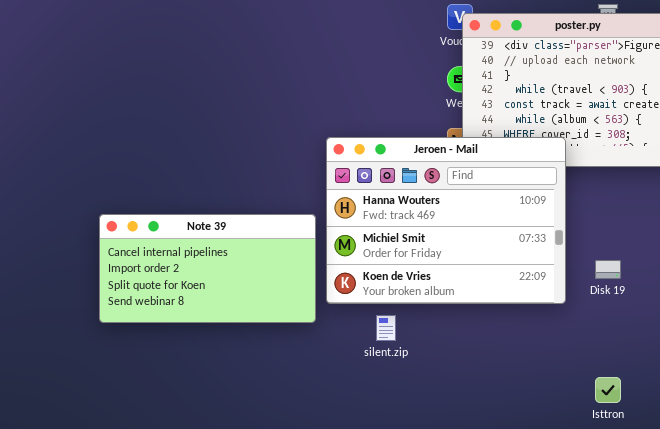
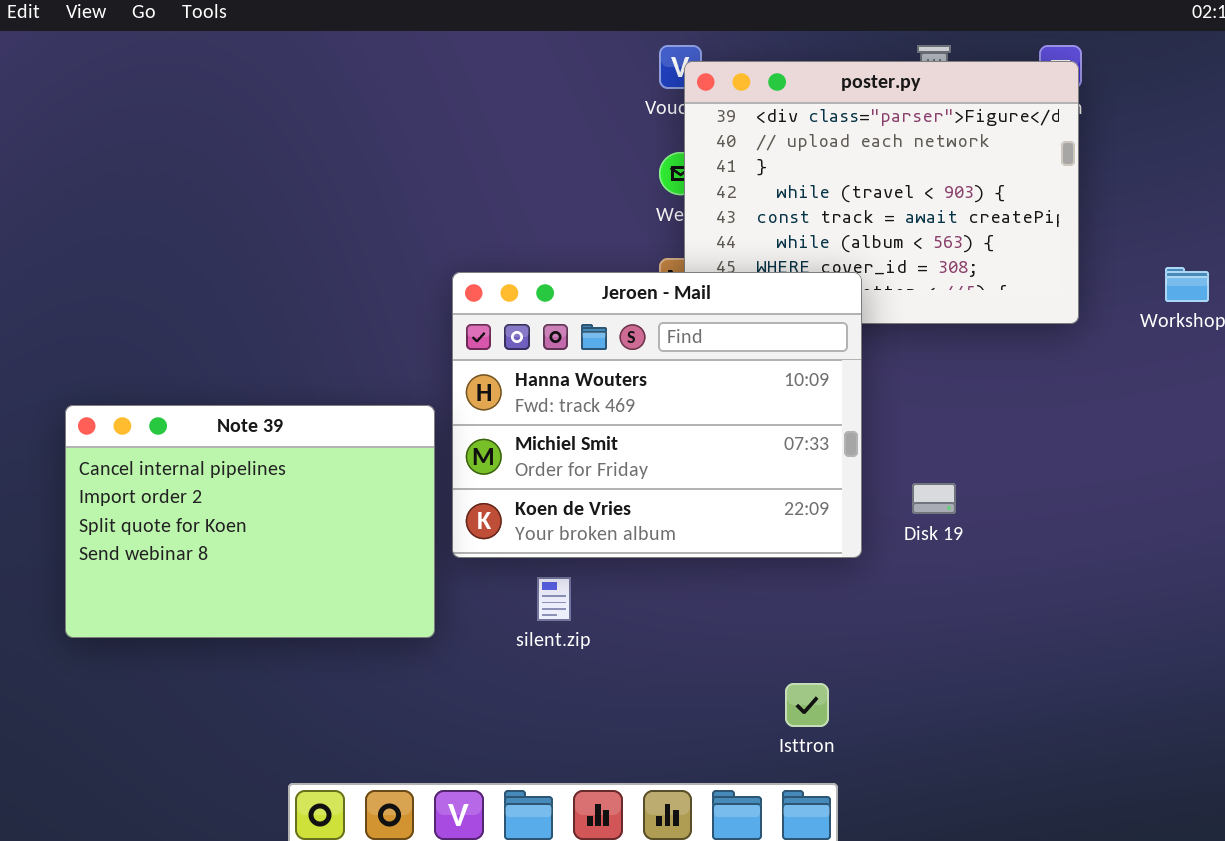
Note 39: [99,214,316,323] -> [65,405,435,638], resized
Isttron: [595,377,621,403] -> [785,683,829,727], moved

